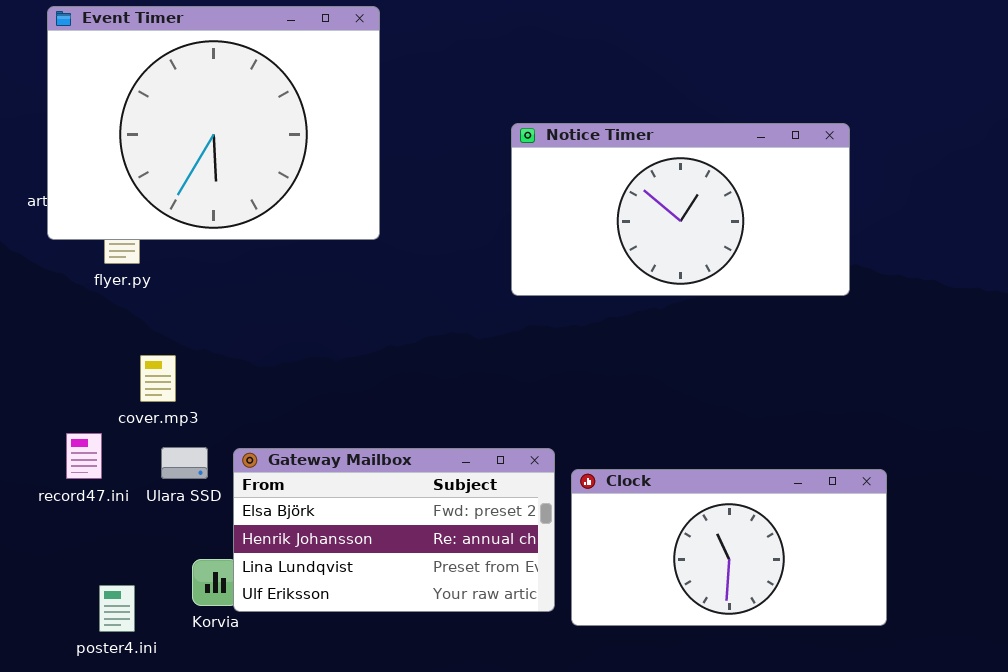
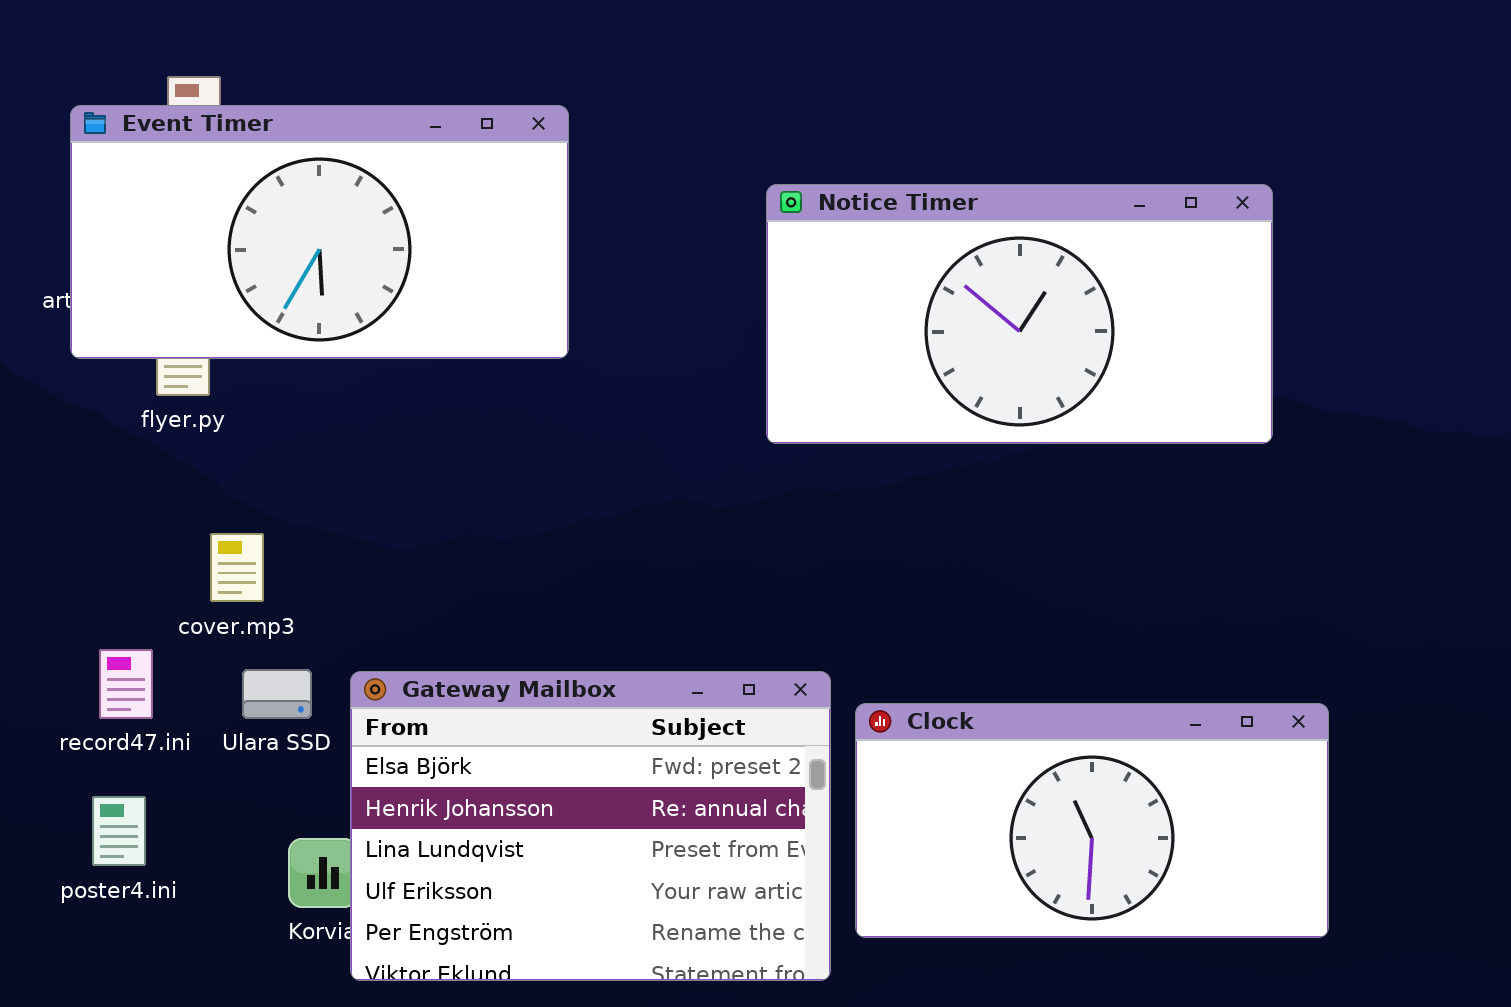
Event Timer: [47,6,380,240] -> [70,105,569,359], resized
Gateway Mailbox: [233,448,555,612] -> [350,671,831,981], resized
poster4.ini: [99,585,135,632] -> [92,796,146,866], moved

